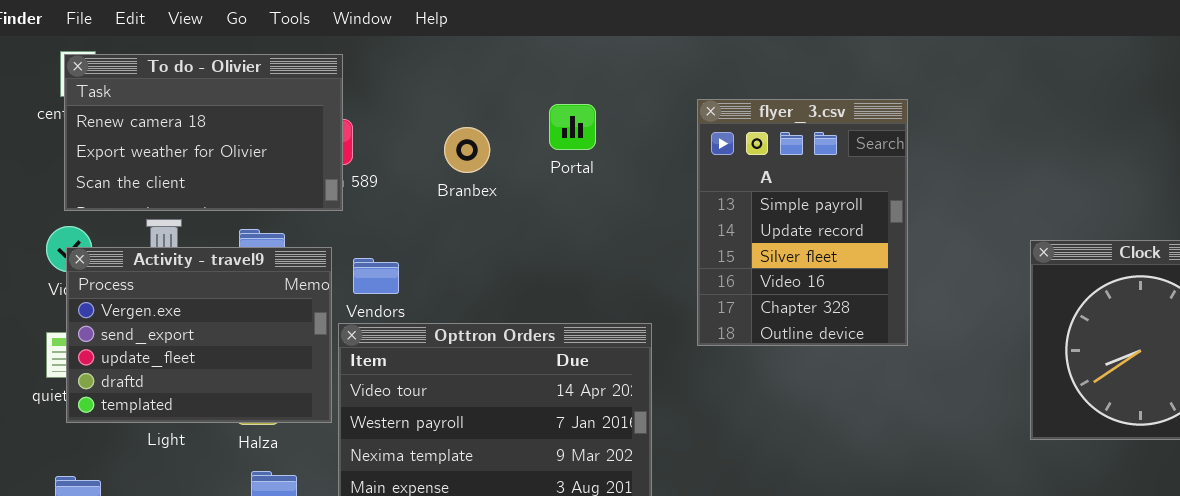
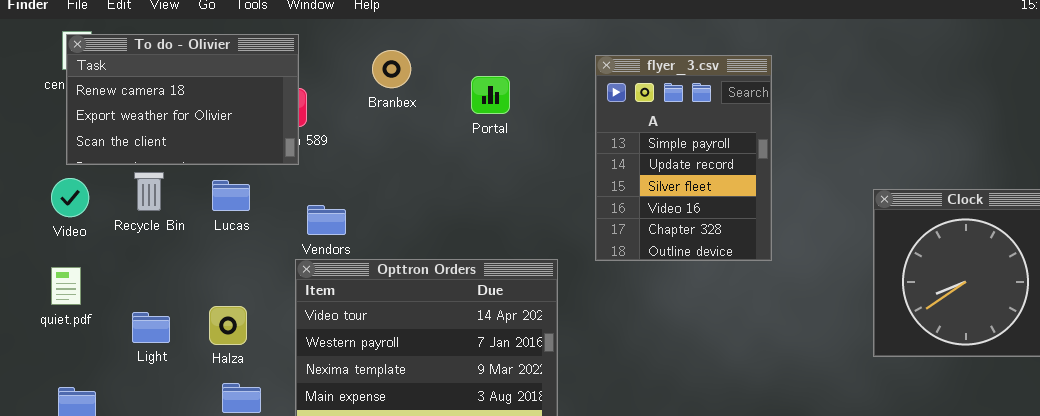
flyer_3.csv: [697,99,908,346] -> [595,55,772,261], moved
Branbex: [444,127,490,173] -> [372,50,411,88], moved
Activity - travel9: [66,247,332,423] -> none, closed

